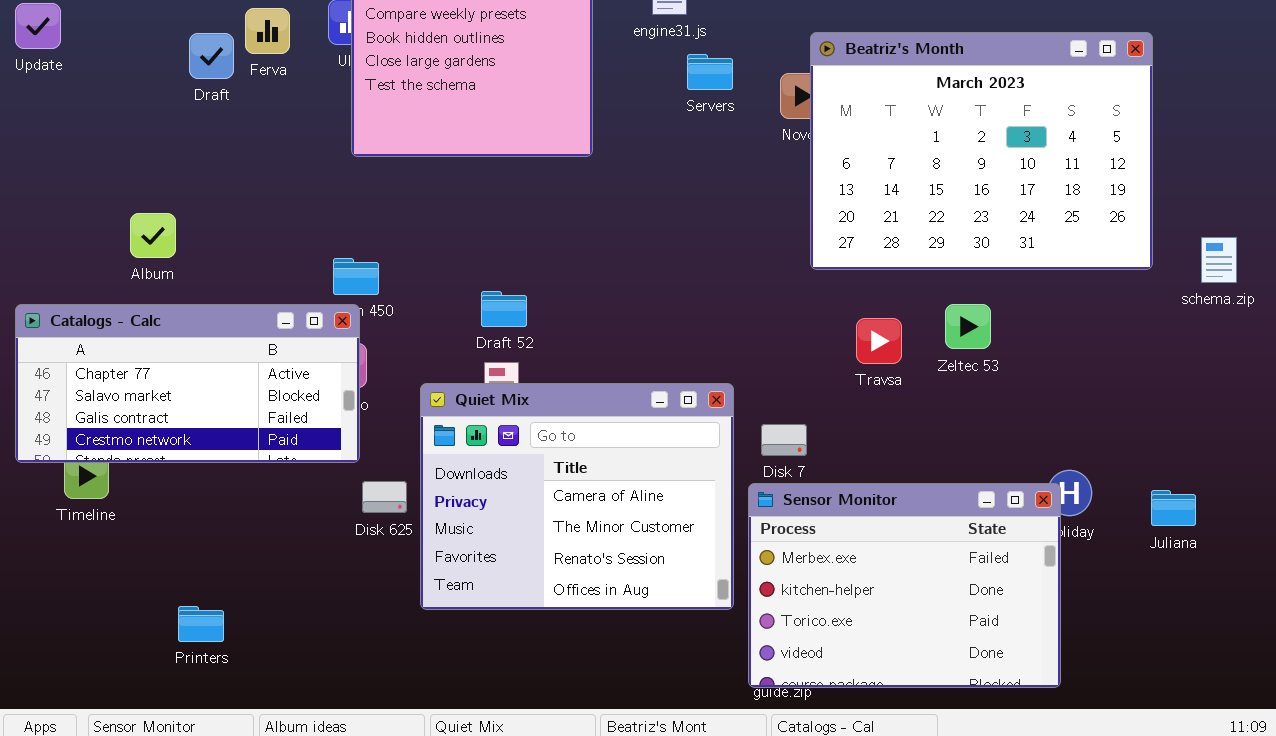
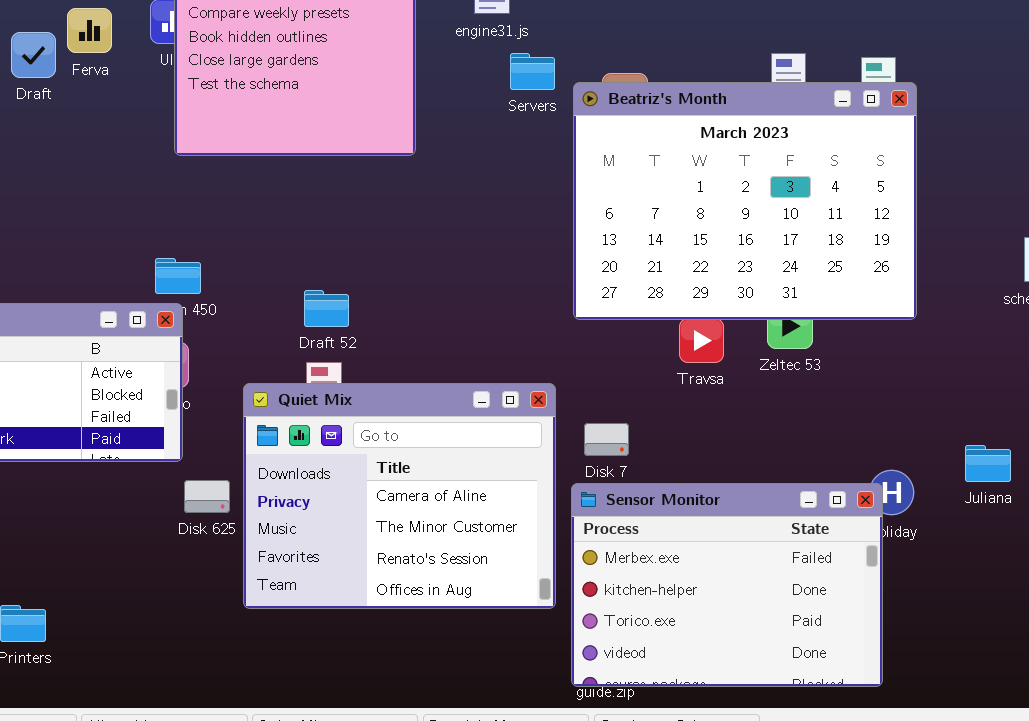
Beatriz's Month: [810,32,1153,270] -> [573,82,917,320], moved
Juliana: [1151,490,1196,526] -> [965,445,1011,482], moved

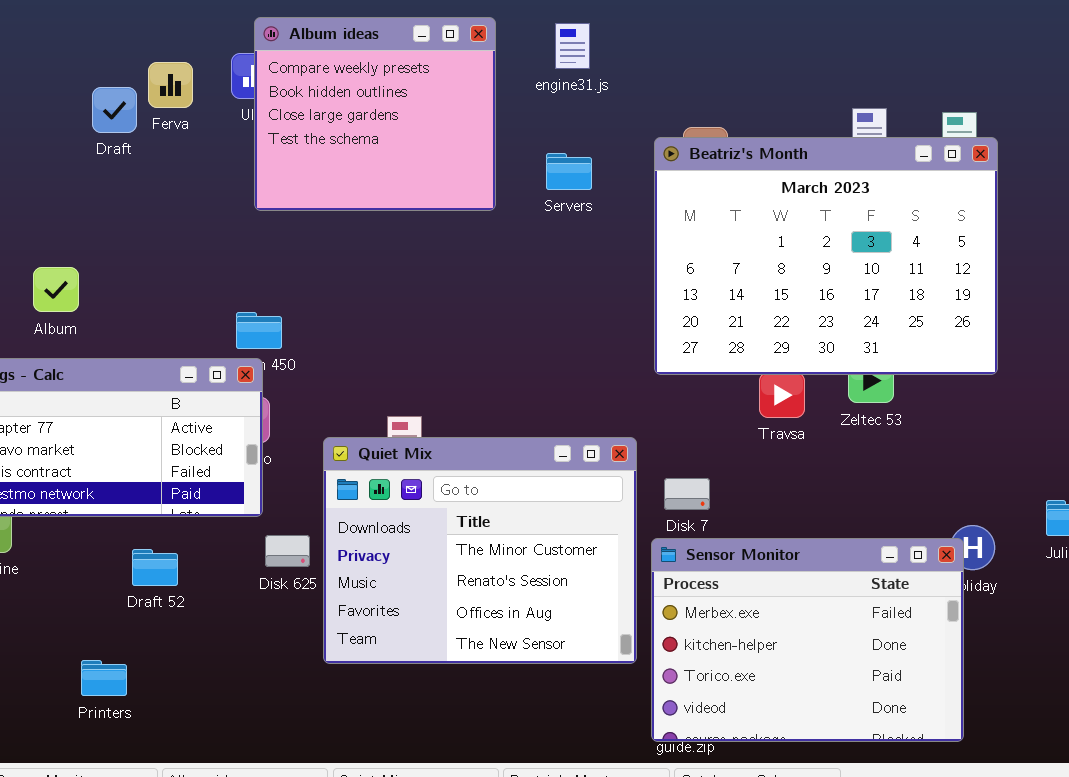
Servers: [510,53,555,90] -> [546,153,592,190], moved
Draft 52: [304,290,349,327] -> [132,549,178,586], moved
Quiet Mix: [243,383,556,609] -> [323,437,637,664], scrolled down 1 row

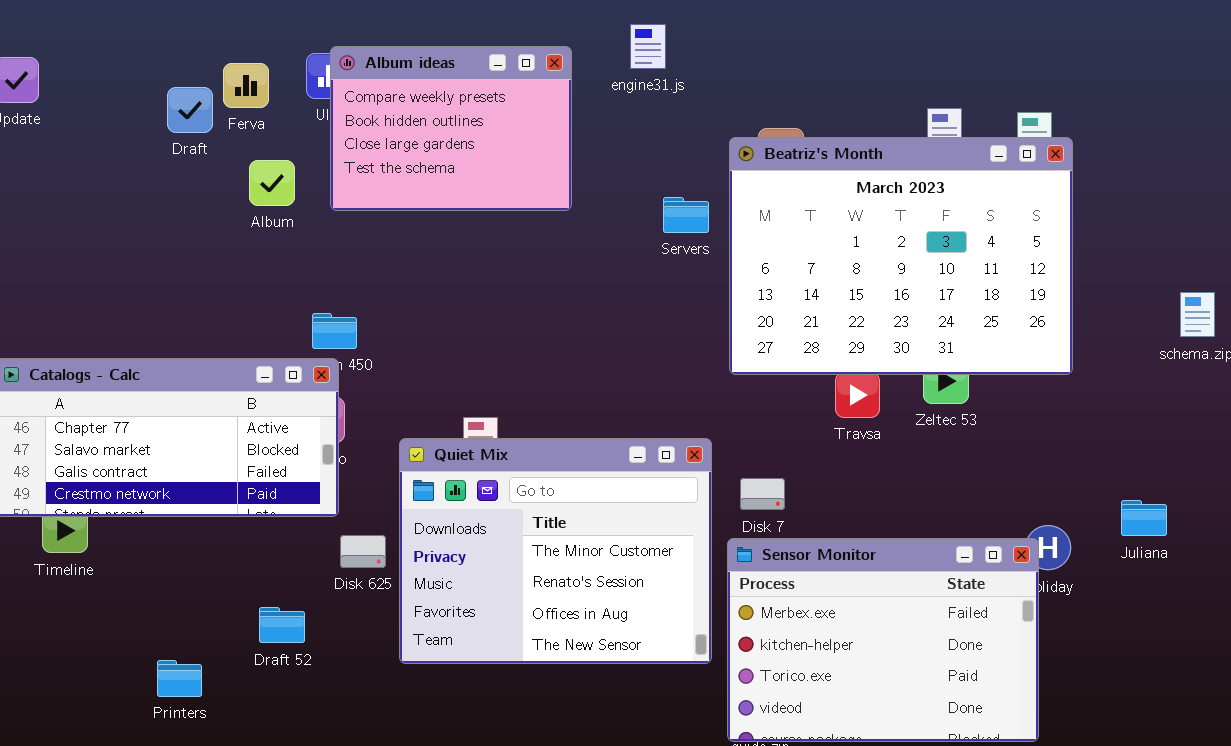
Album ideas: [254,17,496,211] -> [330,46,572,211], resized
Servers: [546,153,592,190] -> [663,197,709,233], moved
Album: [33,267,79,312] -> [249,160,295,206], moved
Draft 52: [132,549,178,586] -> [259,607,305,643], moved

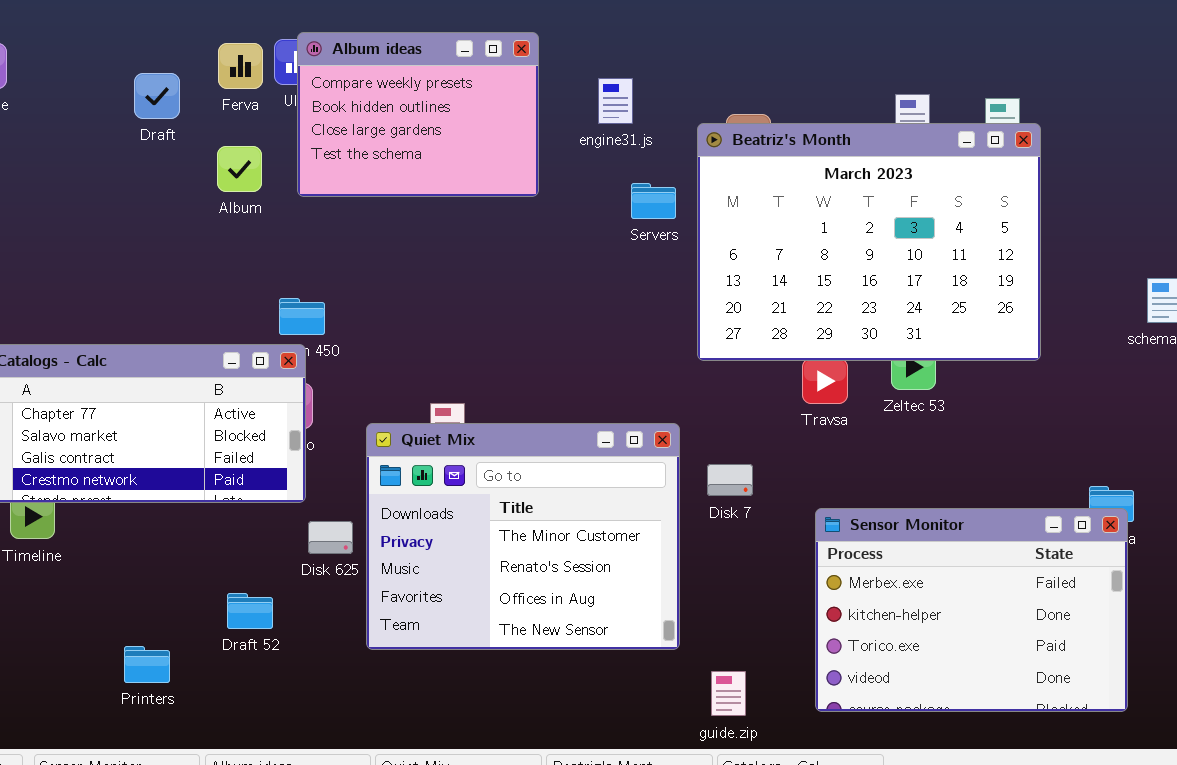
engine31.js: [630,24,666,69] -> [598,78,633,124], moved
Ferva: [223,63,269,108] -> [218,43,263,89], moved
Sensor Monitor: [727,538,1039,742] -> [815,508,1128,712], moved

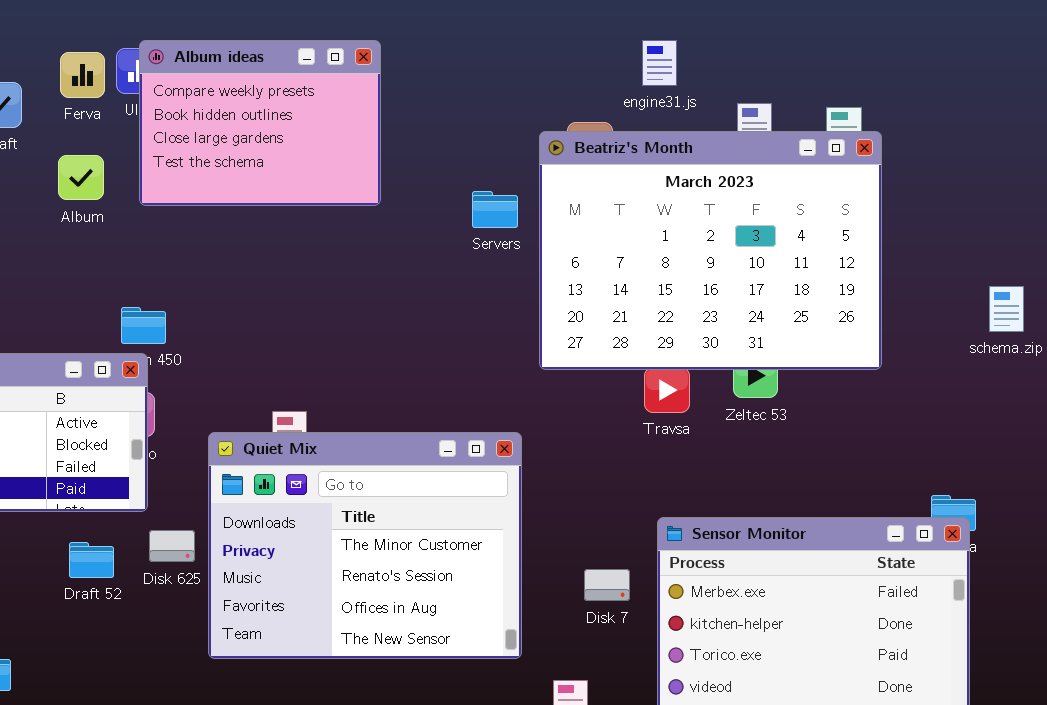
engine31.js: [598,78,633,124] -> [642,40,677,86], moved
Disk 7: [707,464,753,496] -> [584,569,630,601], moved
Draft 52: [227,593,273,629] -> [69,542,114,578], moved

